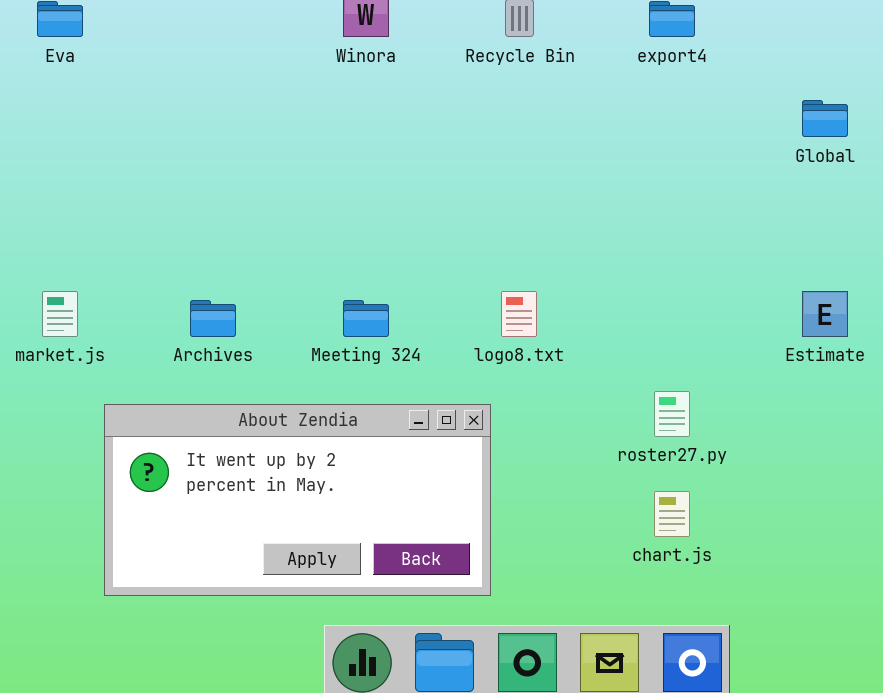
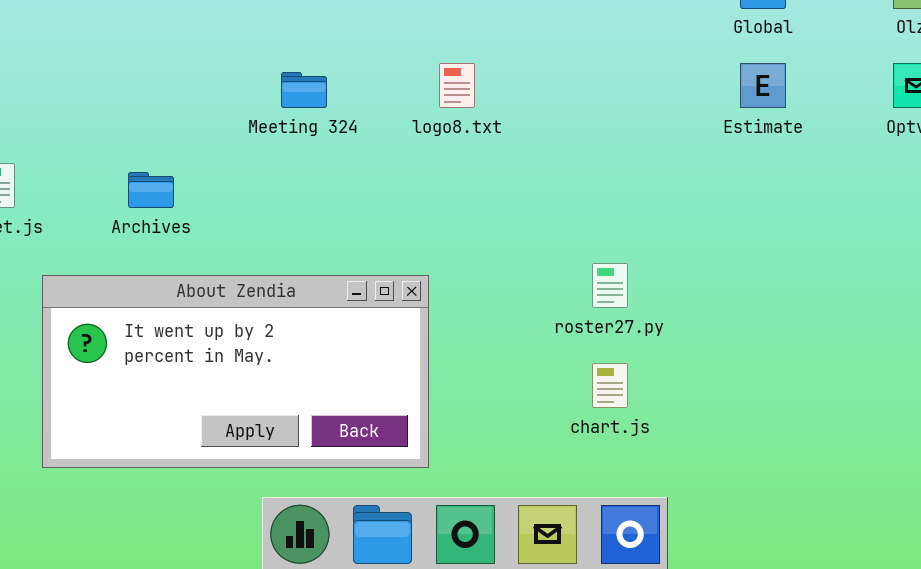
logo8.txt: [501,291,537,337] -> [439,63,475,108], moved
Estimate: [802,291,848,337] -> [740,63,786,108], moved
Meeting 324: [343,300,389,337] -> [281,72,327,108], moved

